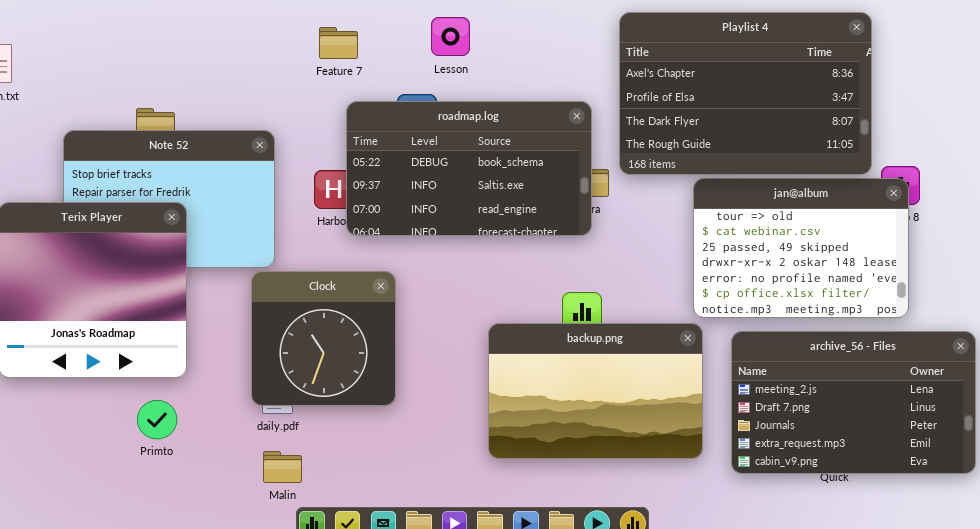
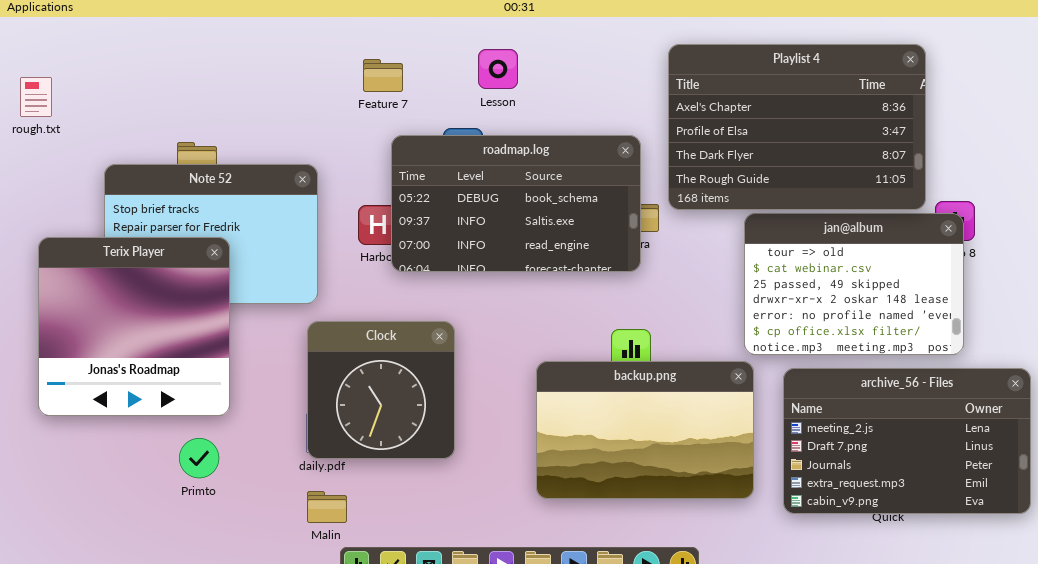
Clock: [251,271,396,406] -> [307,321,455,459], moved

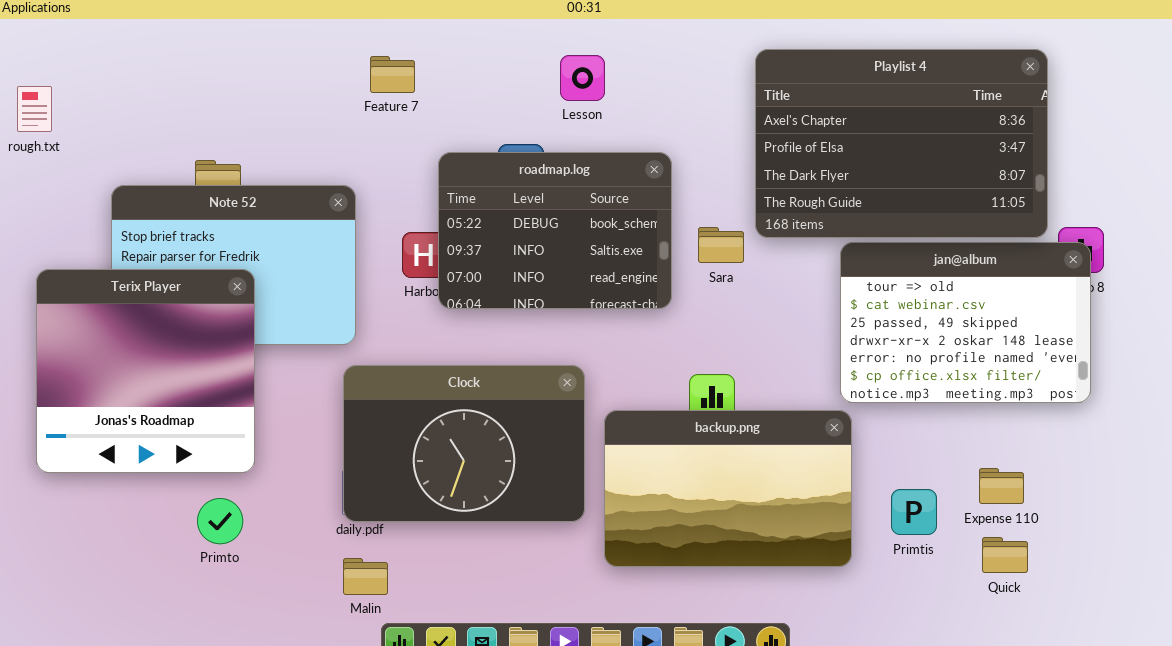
Lesson: [478,49,518,89] -> [560,55,605,101], moved
Feature 7: [363,59,403,92] -> [370,56,415,93], moved
roadmap.log: [391,135,641,272] -> [438,152,672,309], resized
Clock: [307,321,455,459] -> [343,365,585,522], resized
archive_56 - Files: [783,368,1031,514] -> none, closed

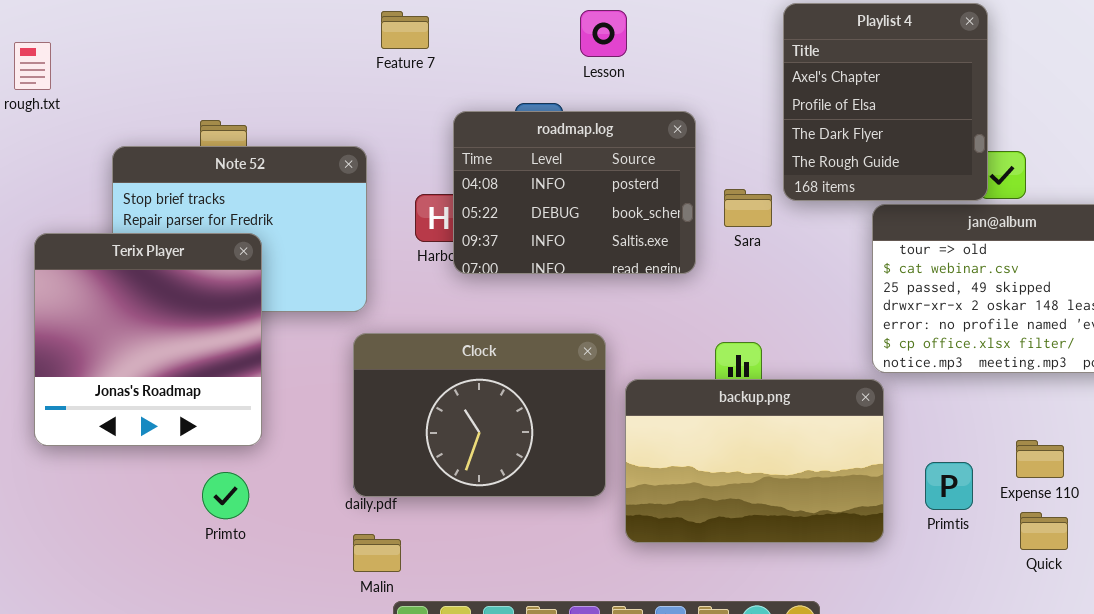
Playlist 4: [755,49,1048,238] -> [783,3,988,201], resized
roadmap.log: [438,152,672,309] -> [453,111,696,274], scrolled up 1 row

